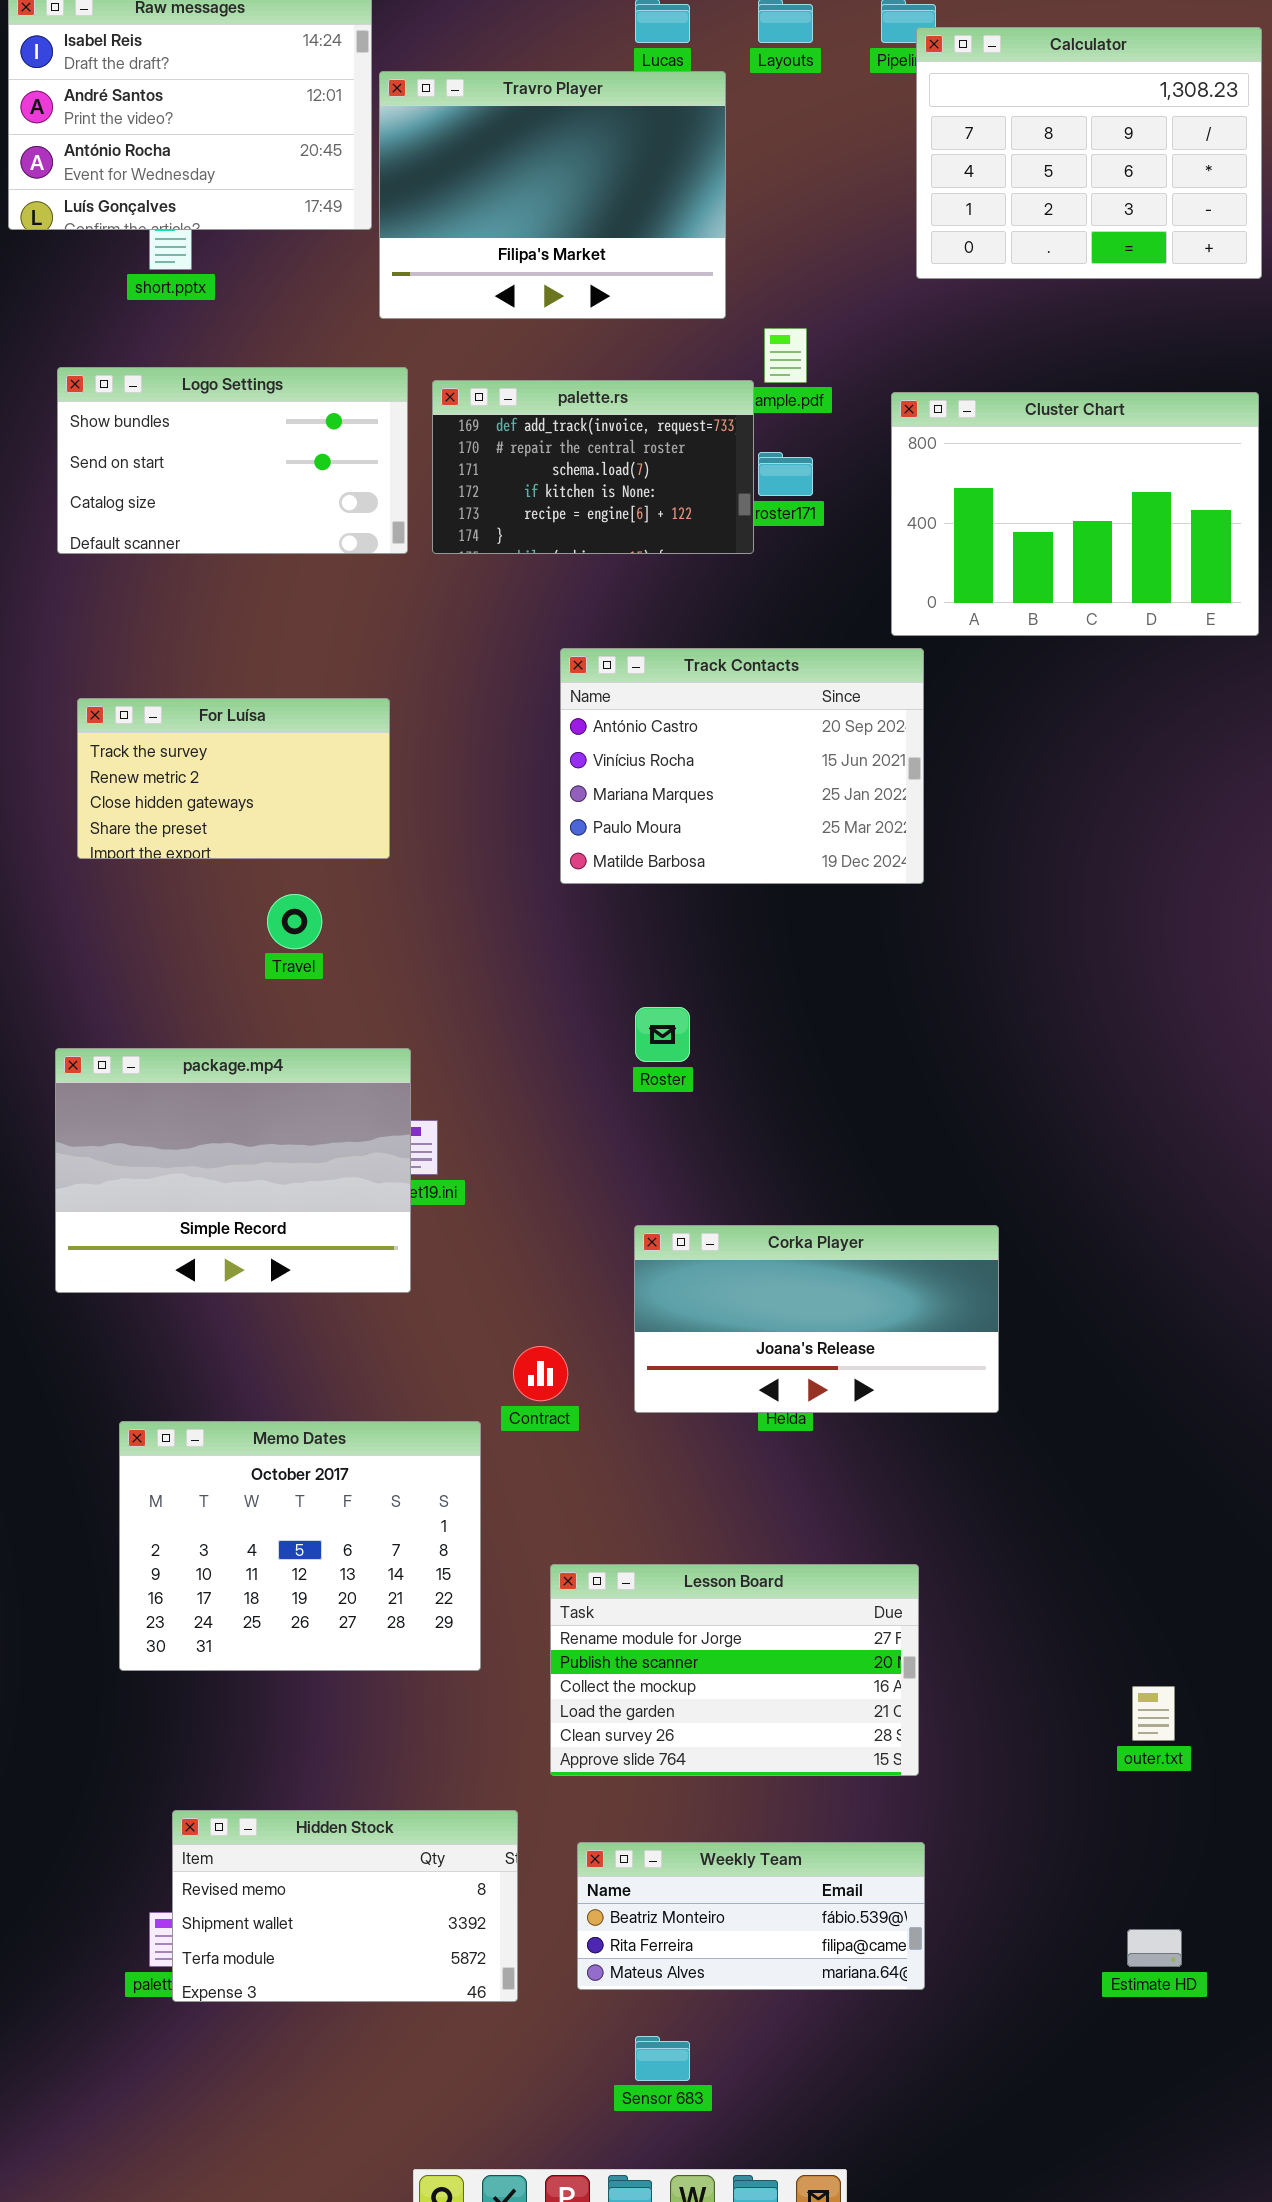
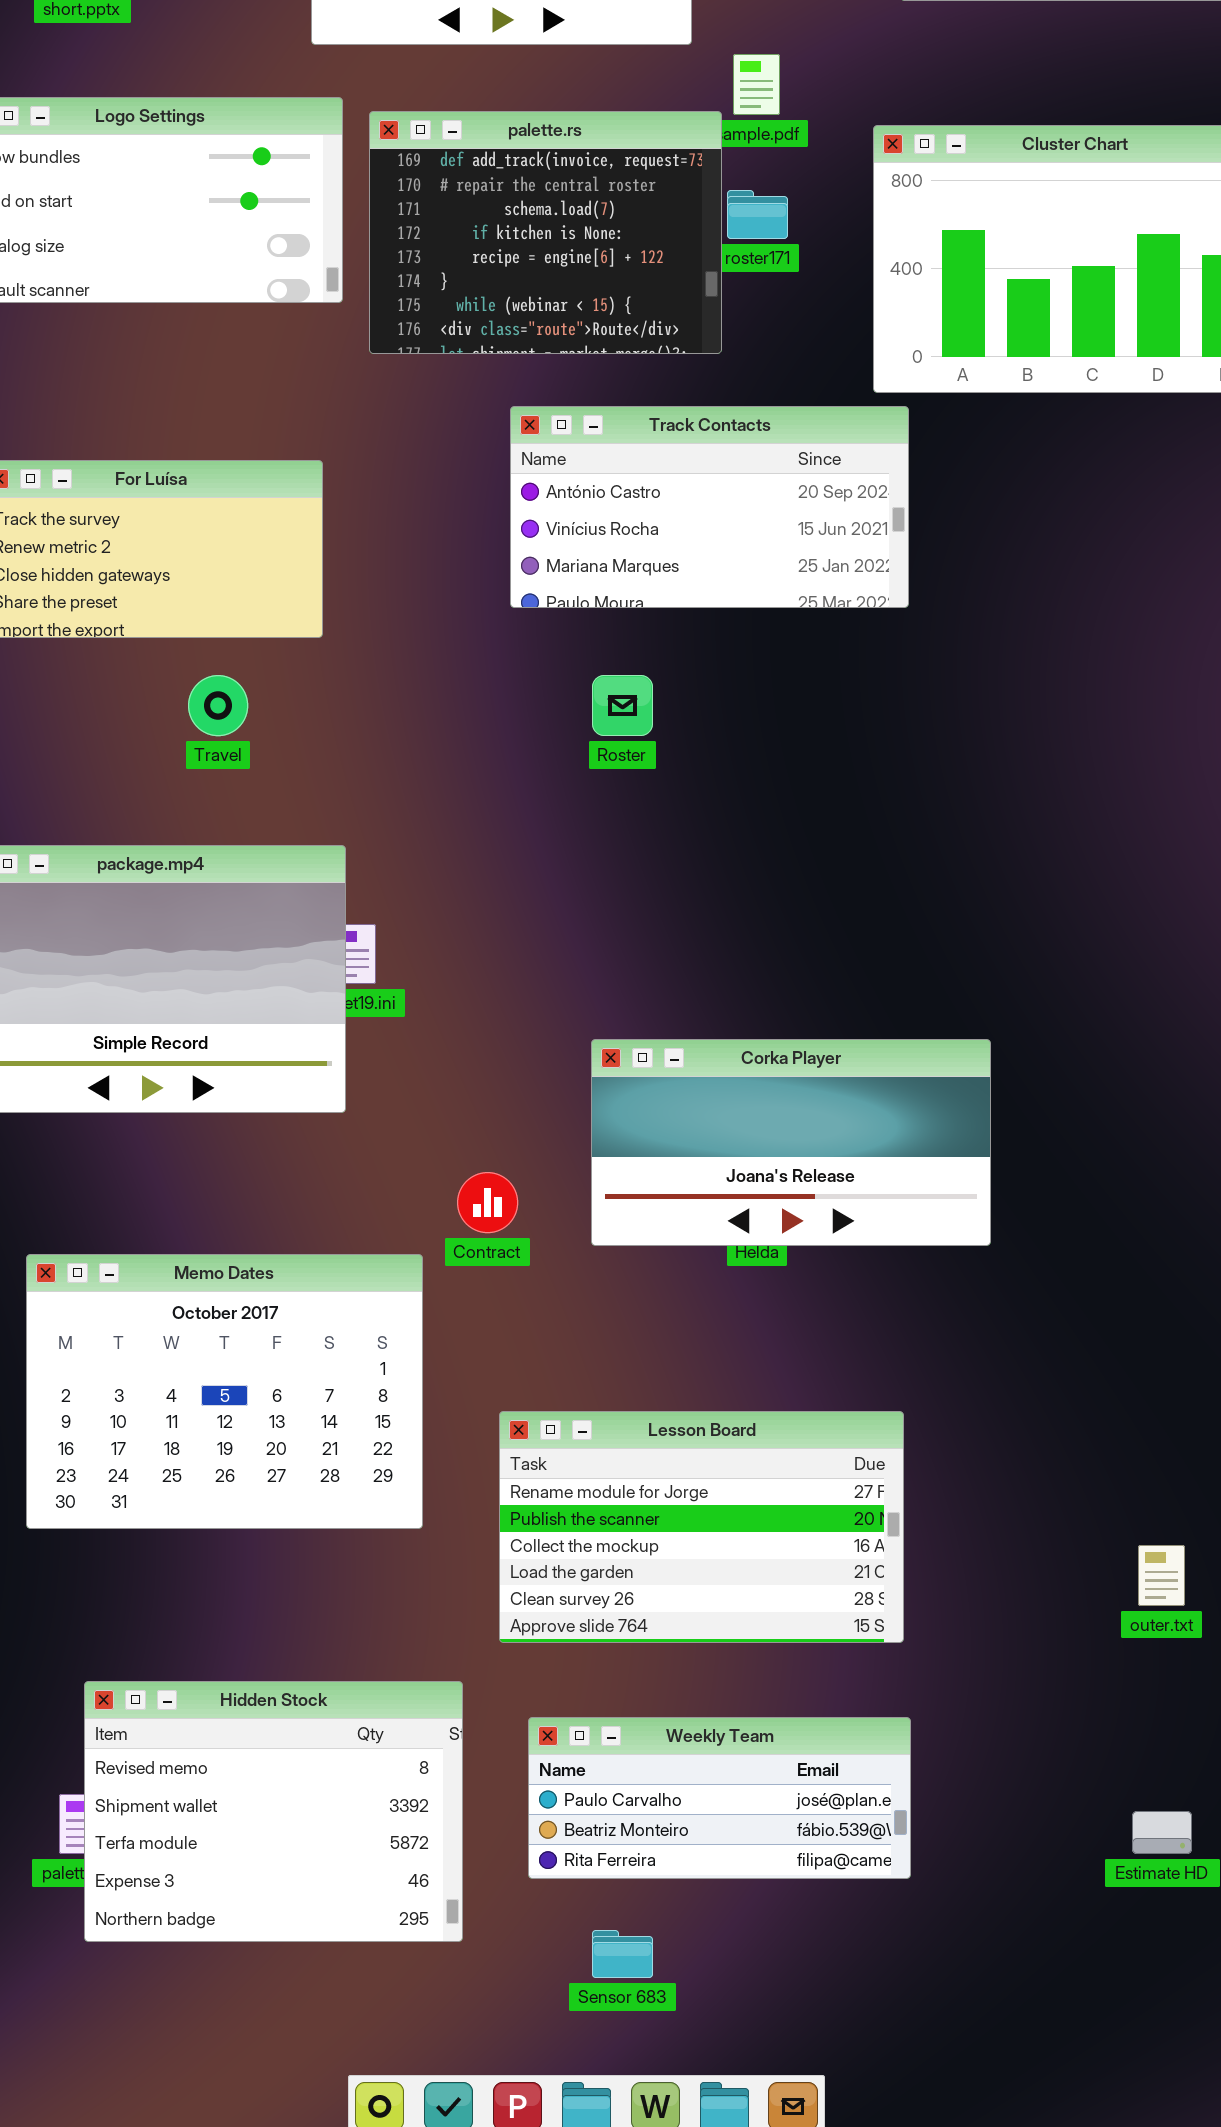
palette.rs: [432,380,754,554] -> [369,111,722,354], resized
Track Contacts: [560,648,924,884] -> [510,406,909,608], resized
Roster: [635,1007,690,1062] -> [592,675,653,736], moved
Hidden Stock: [172,1810,518,2002] -> [84,1681,463,1942], resized
Weekly Team: [577,1842,925,1990] -> [528,1717,911,1879], scrolled up 1 row

